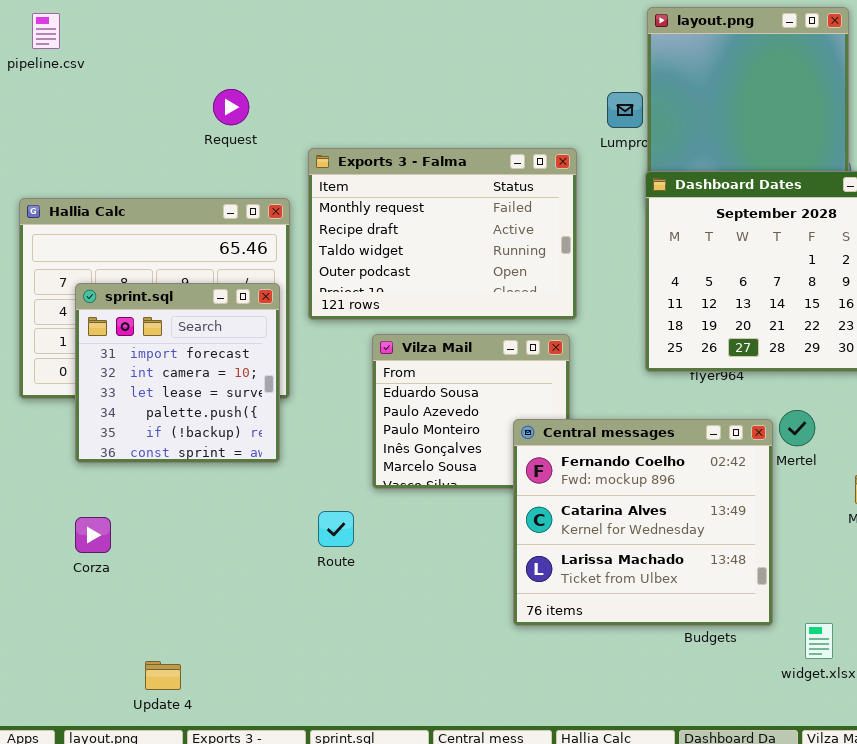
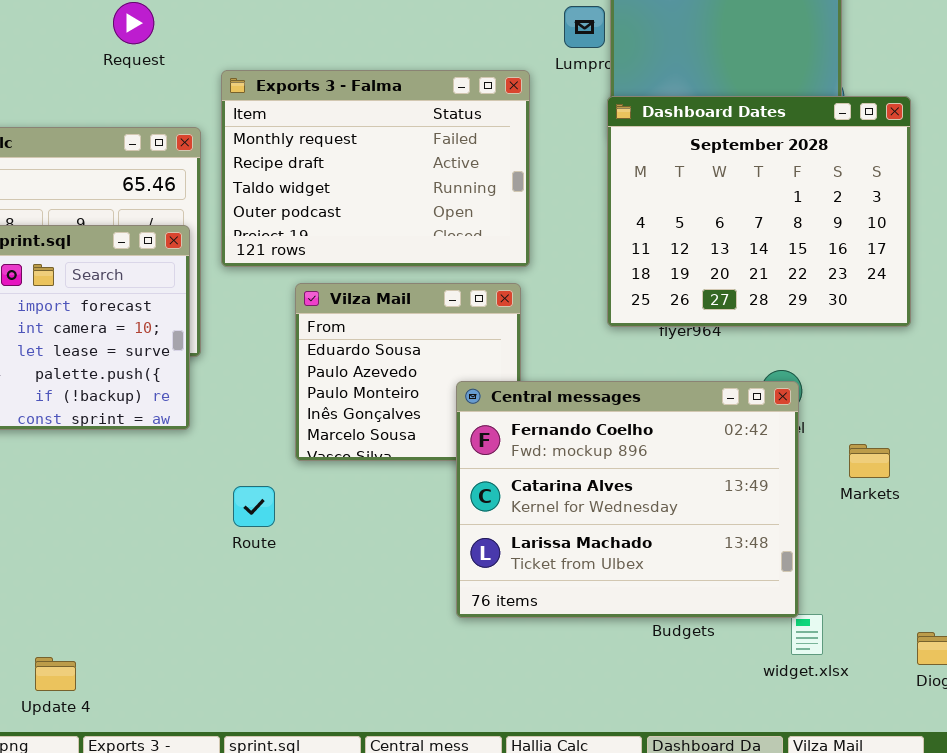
Central messages: [513,419,773,626] -> [456,381,799,618], resized

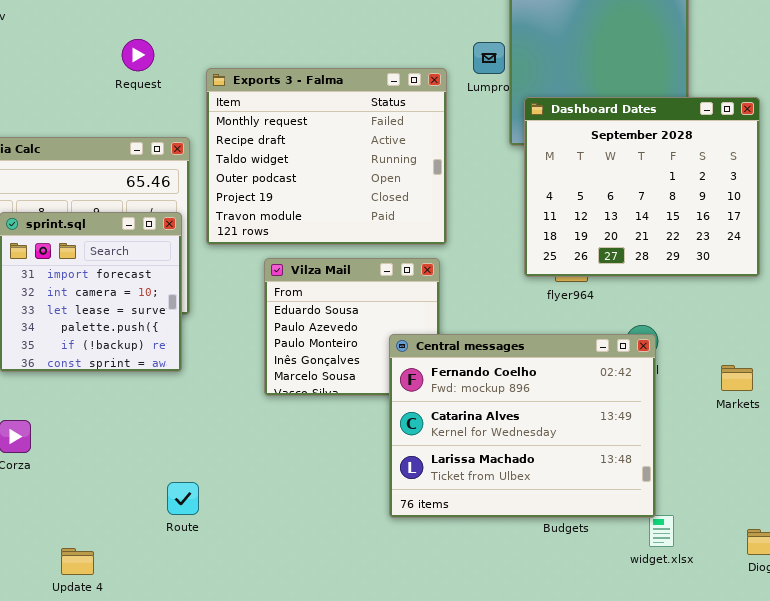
Exports 3 - Falma: [221,70,530,267] -> [206,68,447,245], resized
Dashboard Dates: [607,96,911,327] -> [524,97,760,277], moved
Markets: [849,444,890,478] -> [721,365,753,391], moved
Route: [233,486,275,527] -> [167,482,199,515], moved

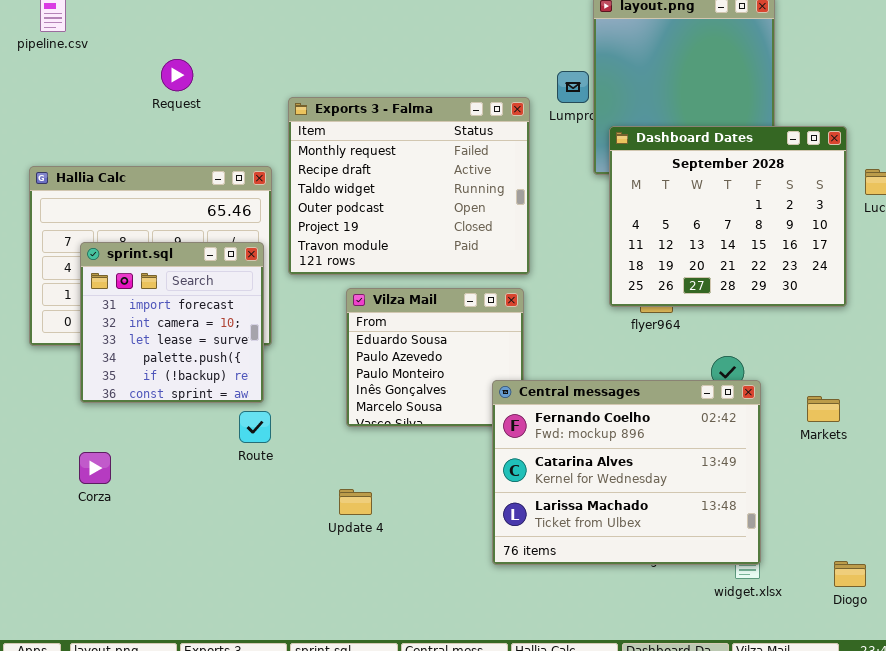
Request: [122,39,154,71] -> [161,59,193,91], moved
Central messages: [389,334,656,518] -> [492,380,761,565], moved
Route: [167,482,199,515] -> [239,411,271,443], moved
Update 4: [61,548,94,575] -> [339,489,372,515], moved

